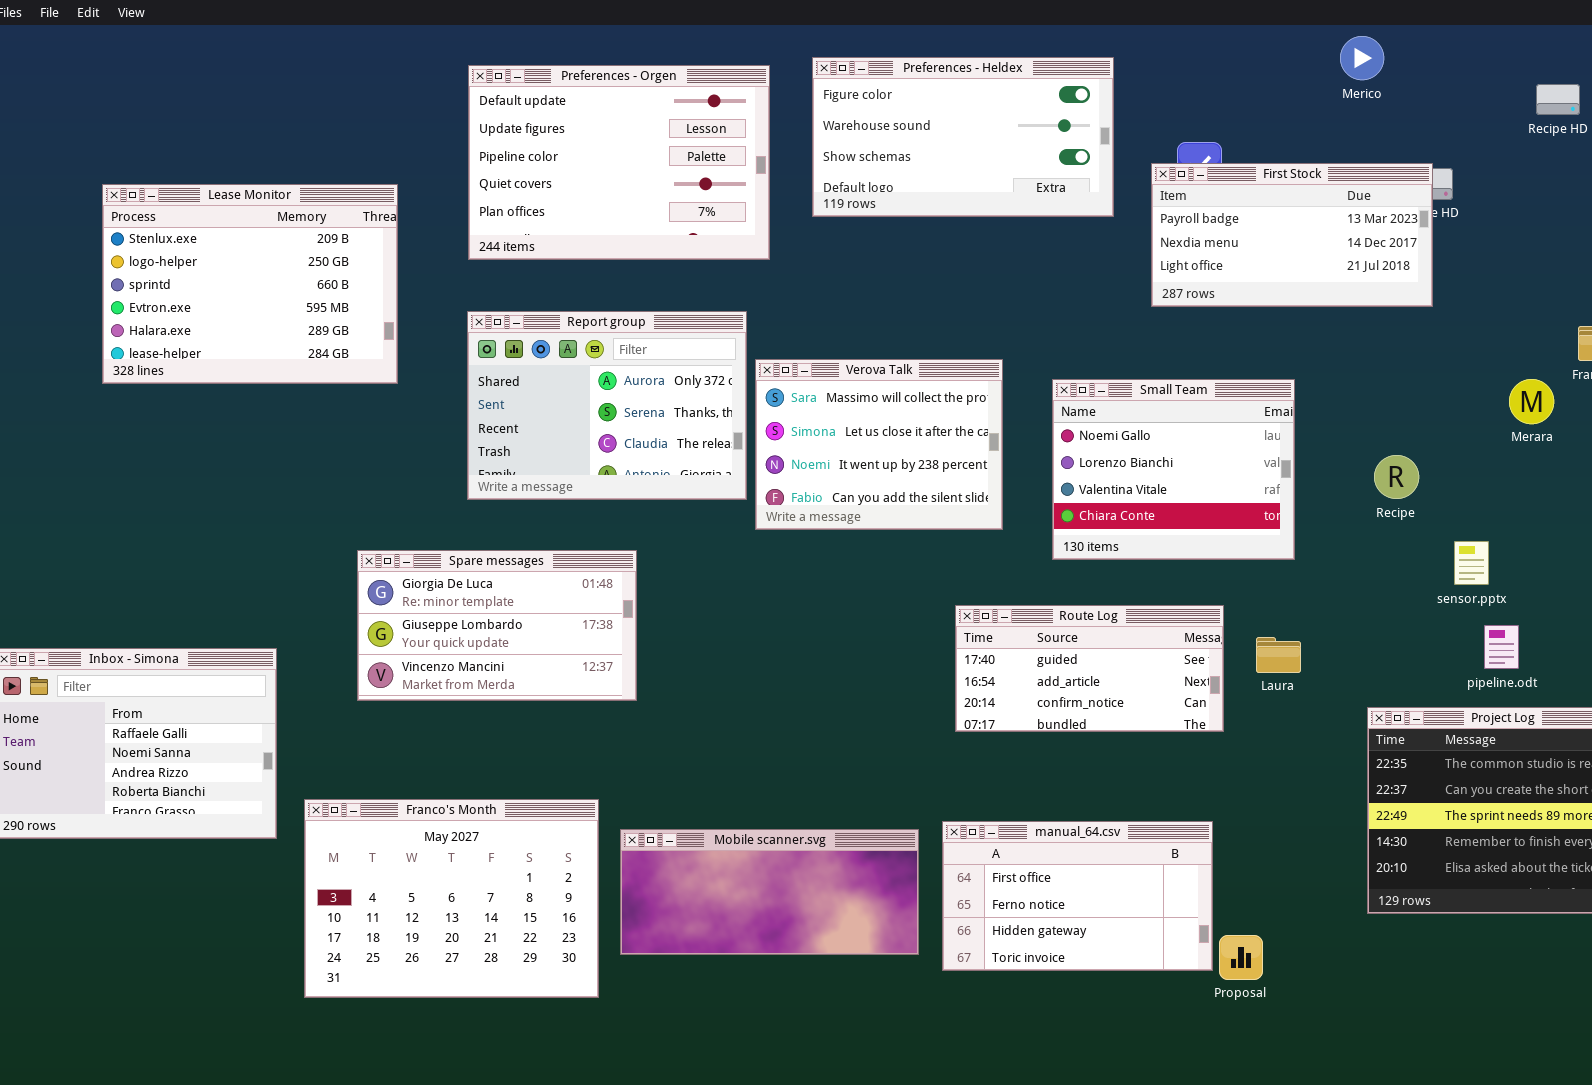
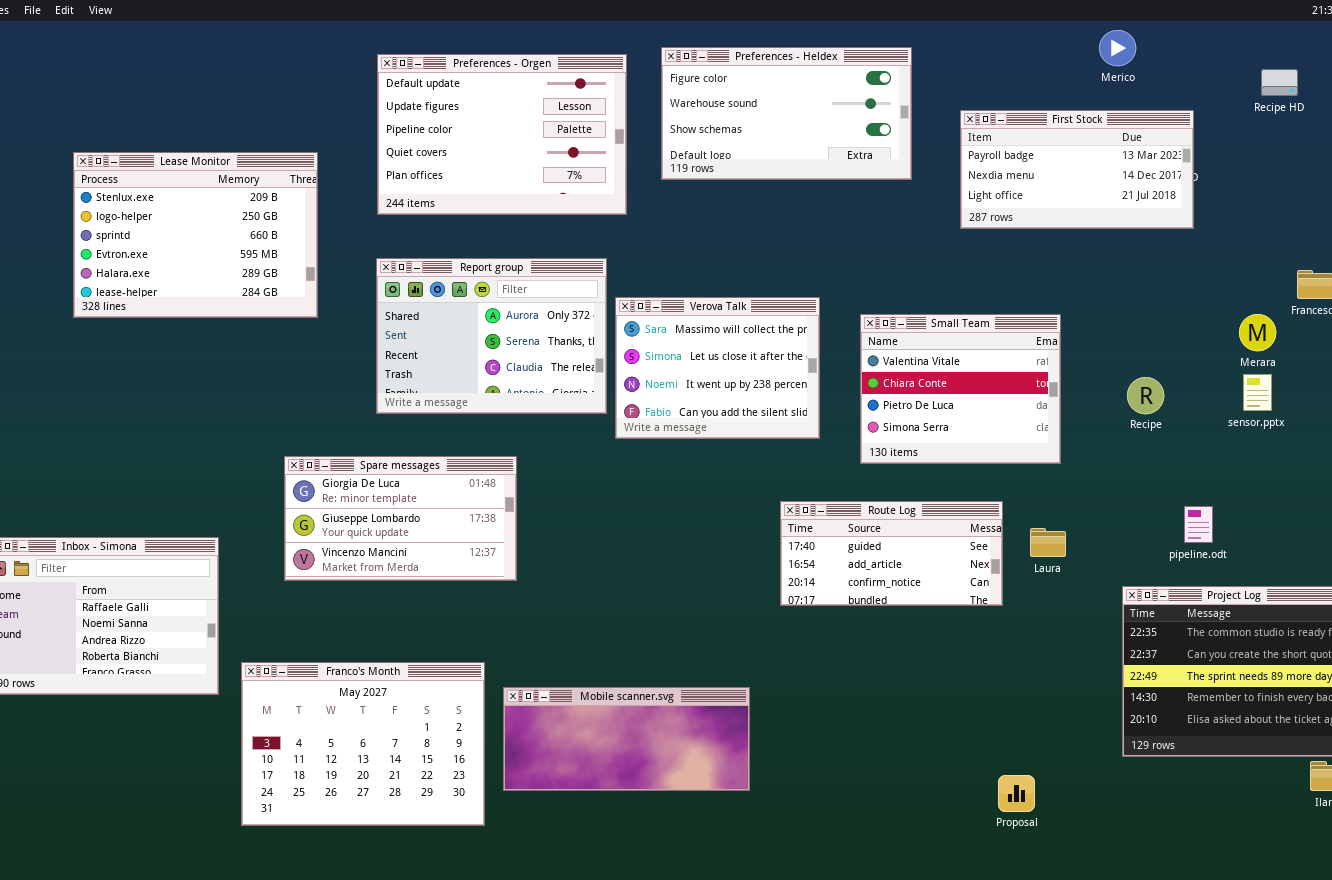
First Stock: [1151,163,1433,307] -> [960,110,1194,229], moved
Small Team: [1052,379,1295,560] -> [860,314,1061,464], scrolled down 2 rows
sensor.pptx: [1454,541,1489,585] -> [1243,374,1272,411], moved
pipeline.odt: [1484,625,1519,669] -> [1184,506,1213,543], moved
manual_64.csv: [942,821,1213,971] -> none, closed

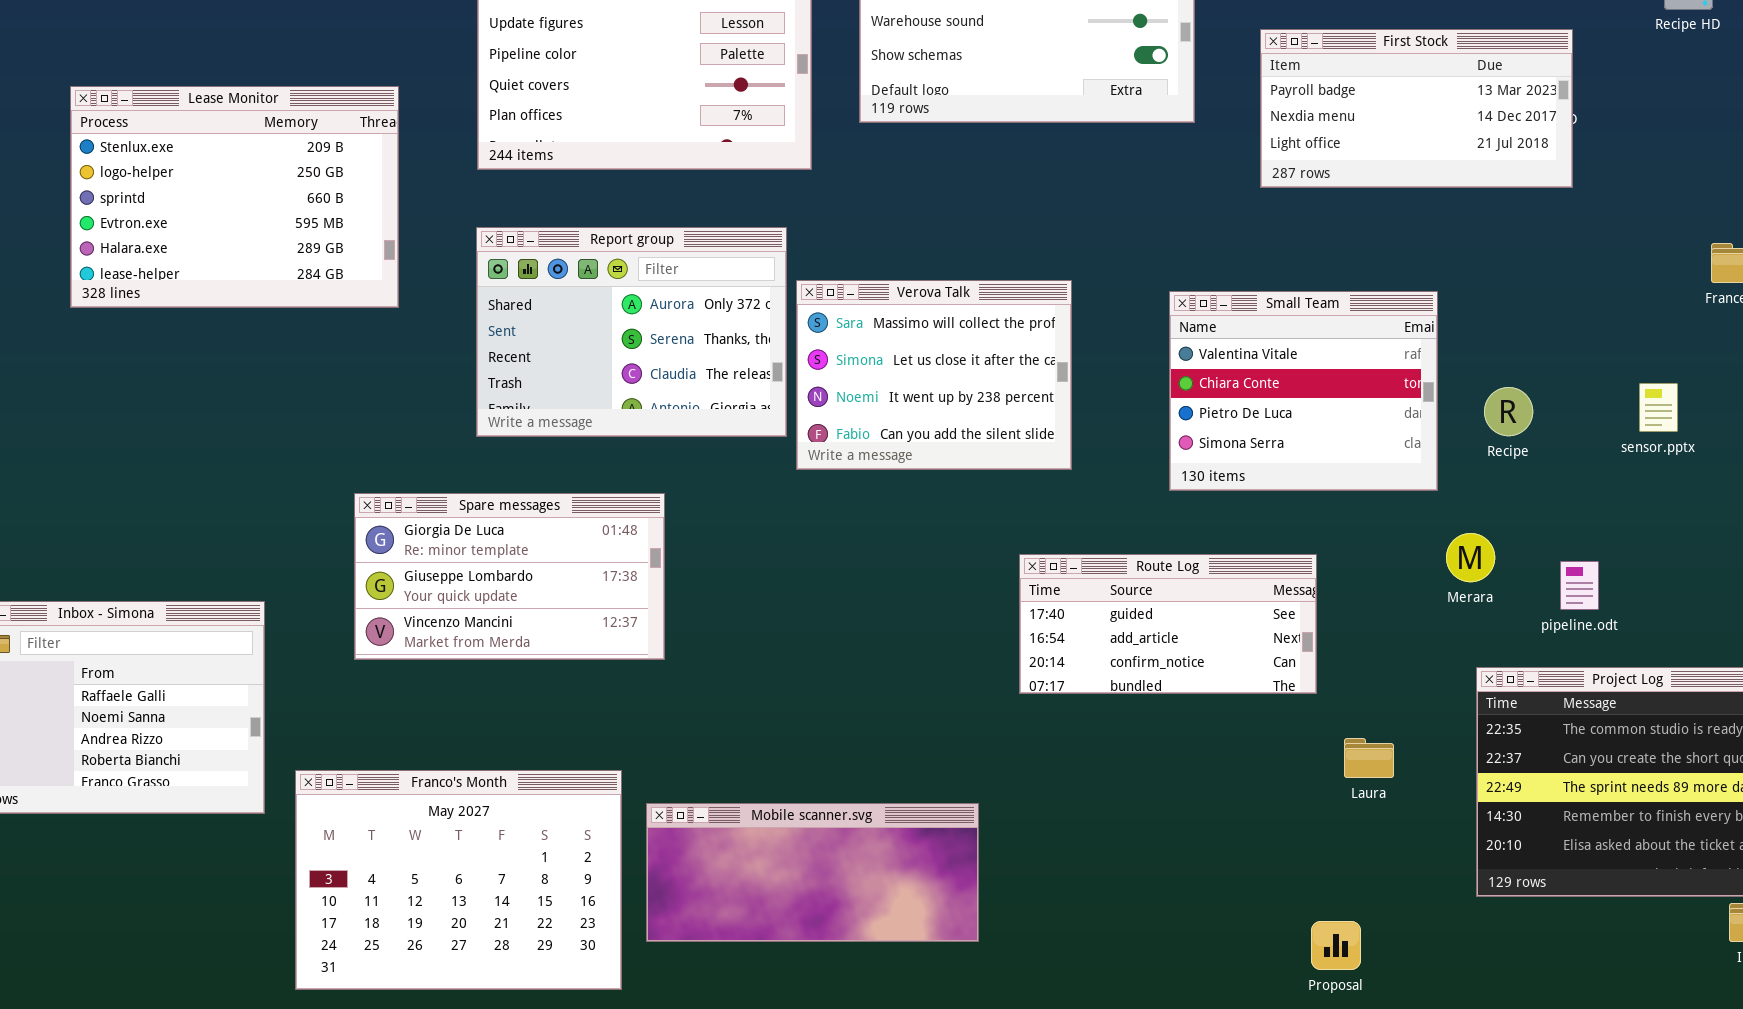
Small Team: [860,314,1061,464] -> [1169,291,1438,491], moved
Merara: [1239,314,1276,351] -> [1446,533,1495,582], moved
Laura: [1030,528,1066,557] -> [1344,738,1394,778], moved

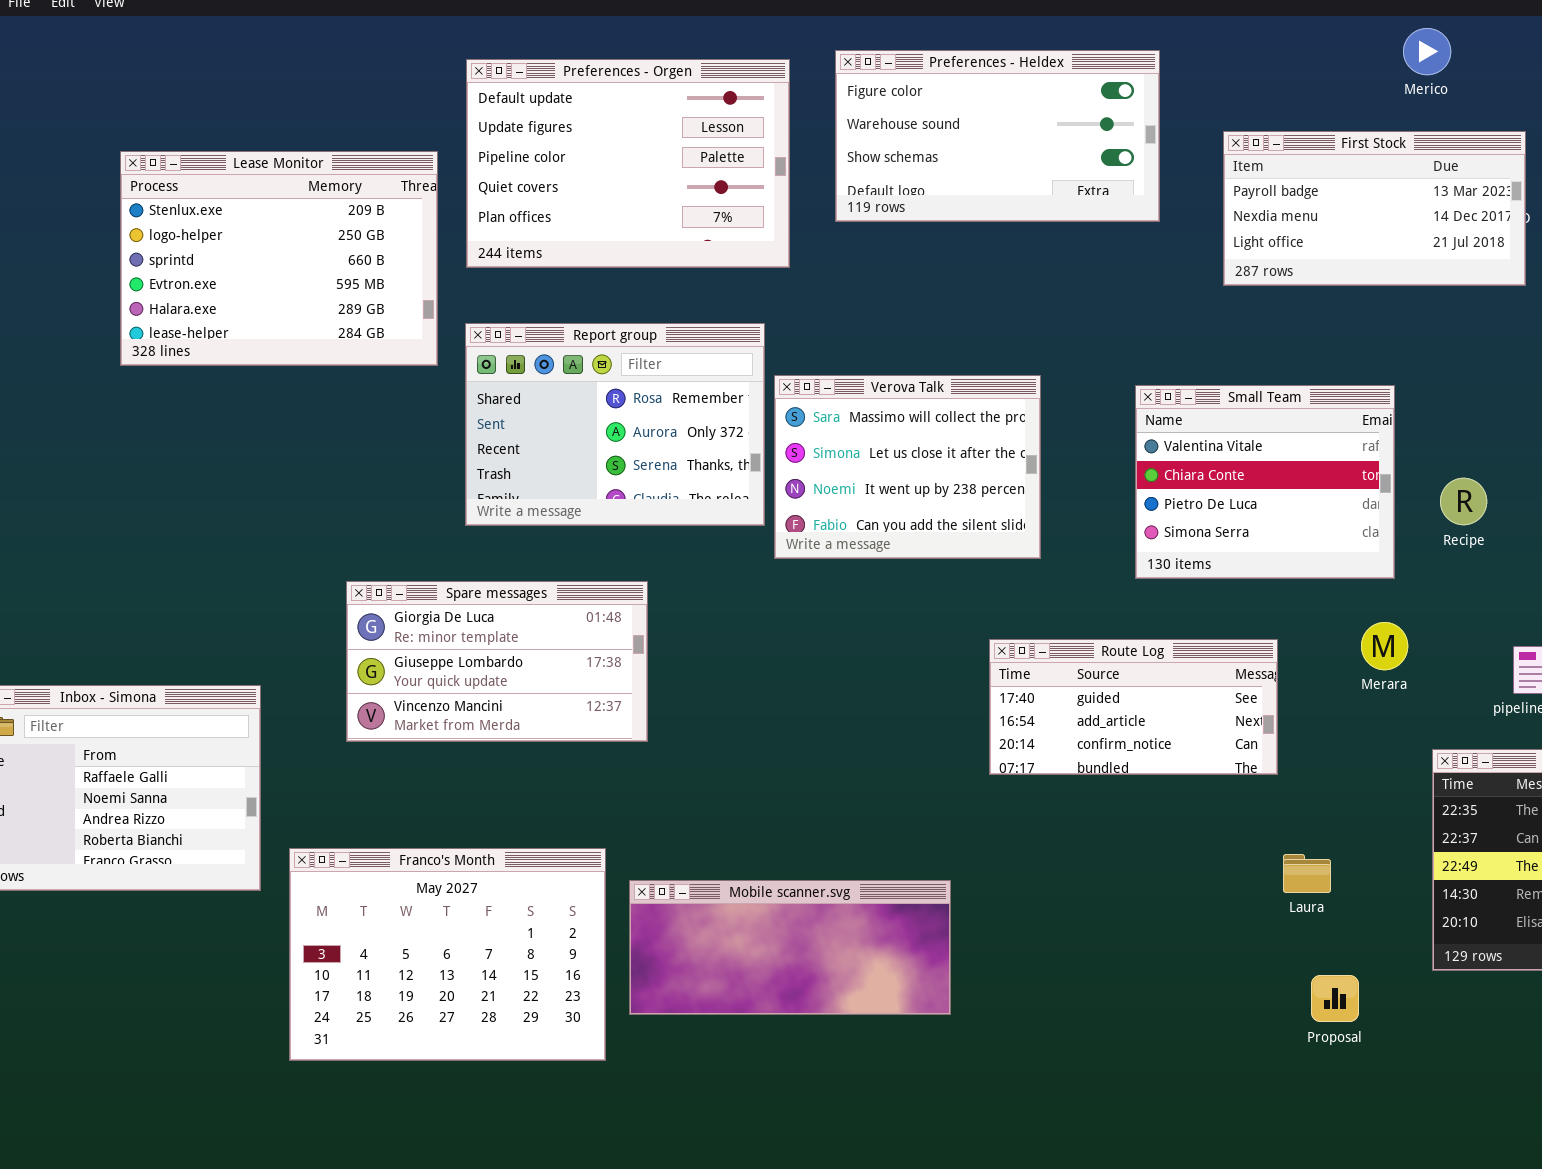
Lease Monitor: [70,86,399,308] -> [120,151,438,366], moved
Report group: [476,227,787,437] -> [465,323,765,526], scrolled up 1 row
Merara: [1446,533,1495,582] -> [1361,622,1408,670], moved
Laura: [1344,738,1394,778] -> [1283,854,1331,893], moved
Proposal: [1311,921,1361,970] -> [1311,975,1359,1022], moved

